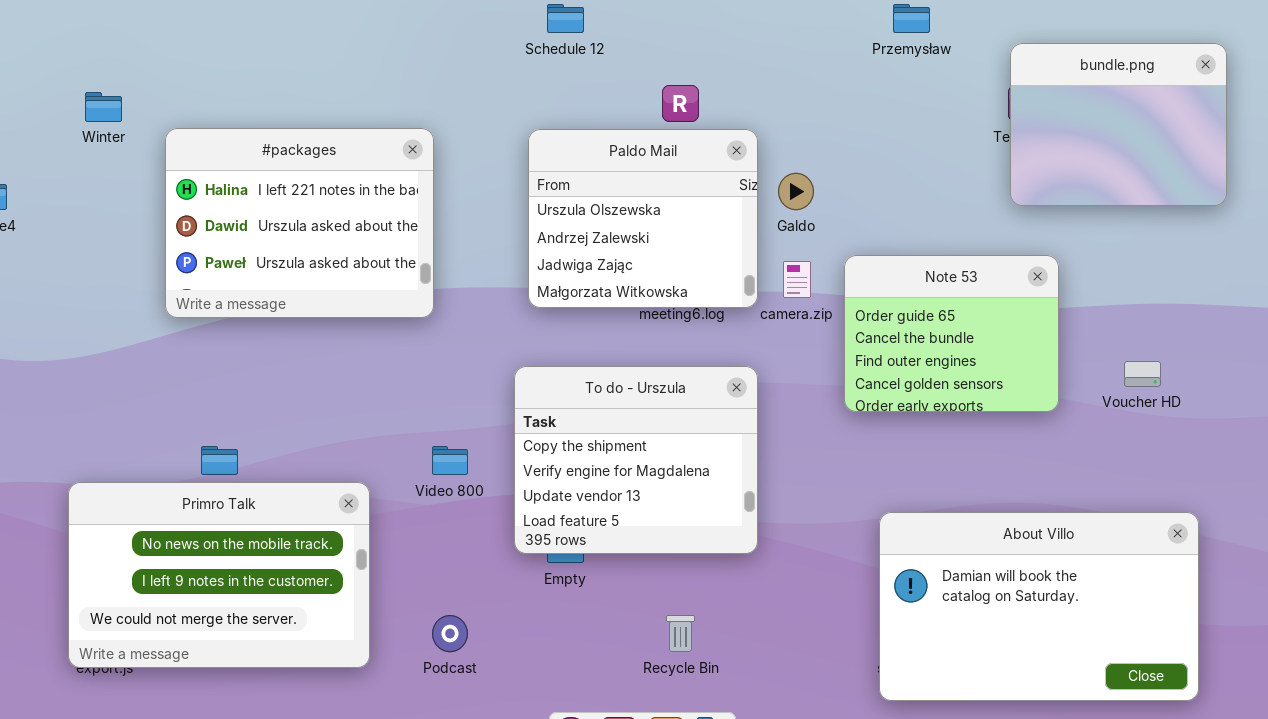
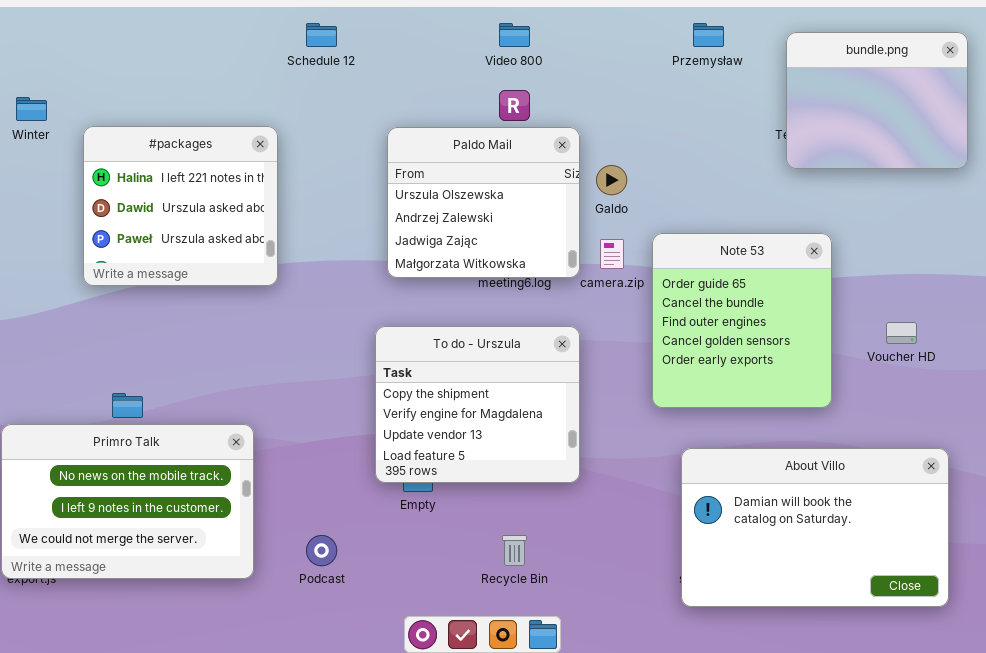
Schedule 12: [547,4,584,33] -> [306,23,337,47], moved
bundle.png: [1010,43,1227,206] -> [786,32,968,169], moved
#packages: [165,128,434,318] -> [83,126,278,286], resized
Note 53: [844,255,1059,412] -> [652,233,832,408], resized
Video 800: [432,446,468,475] -> [499,23,530,47], moved

